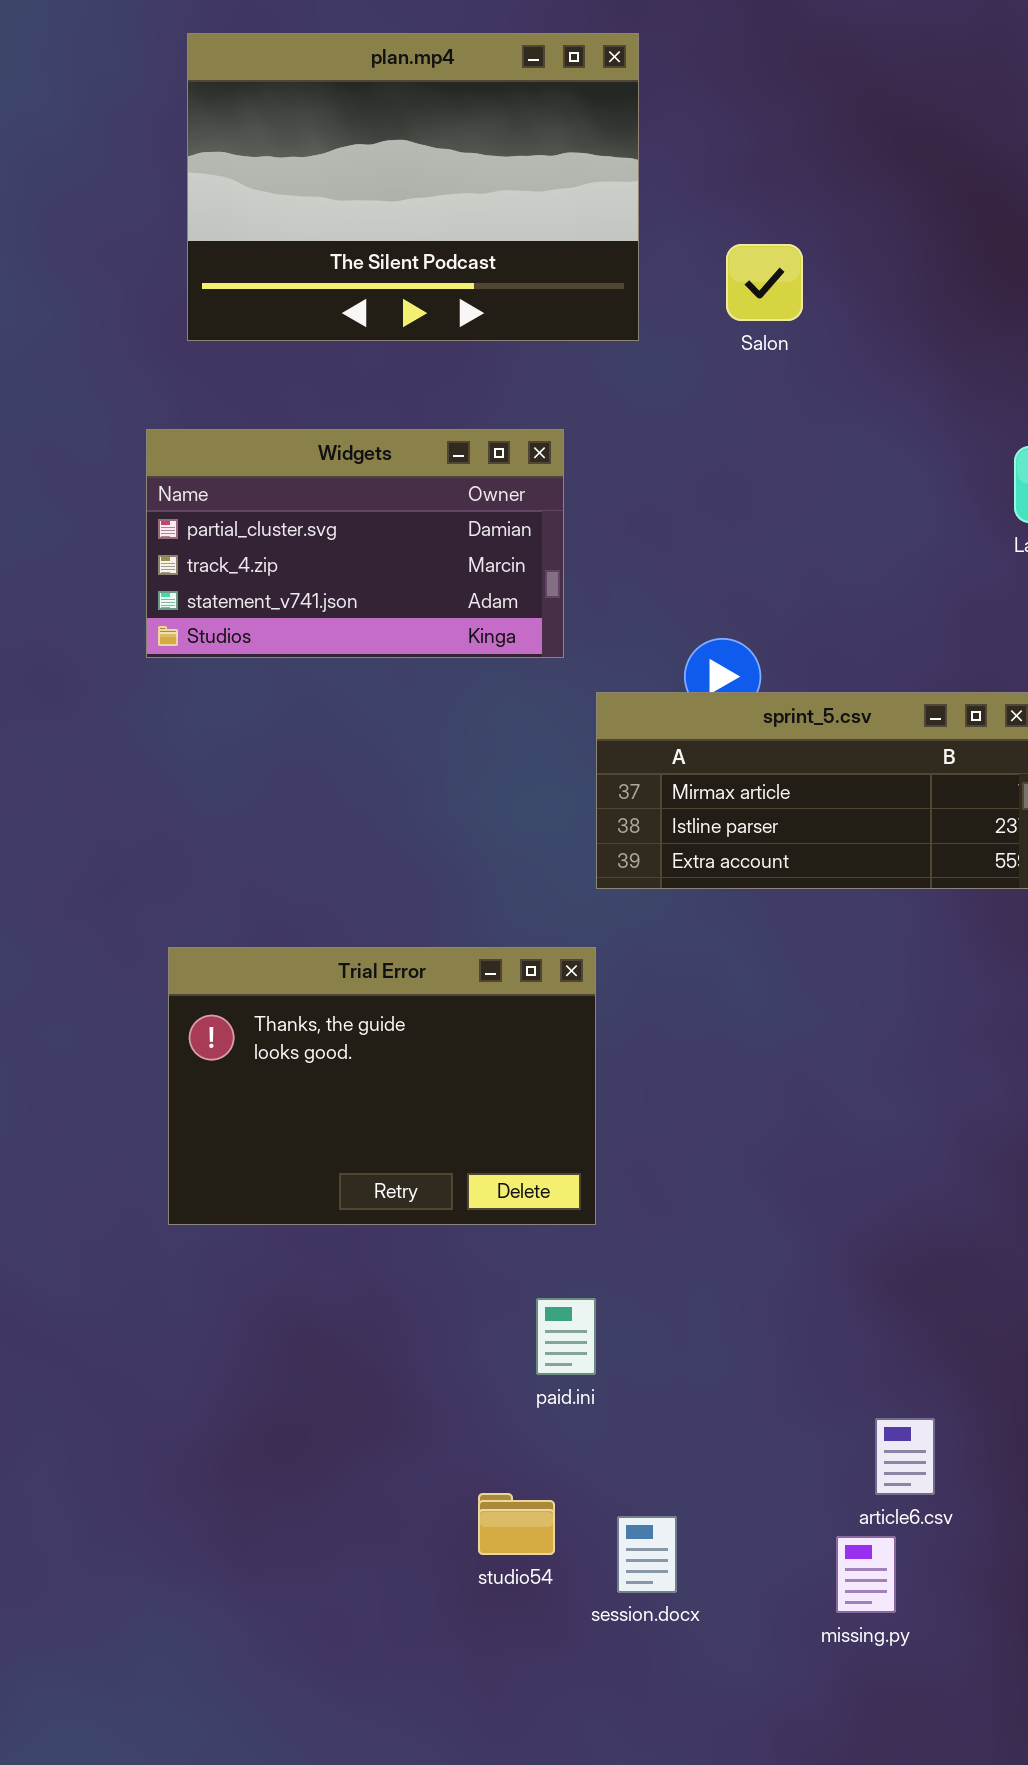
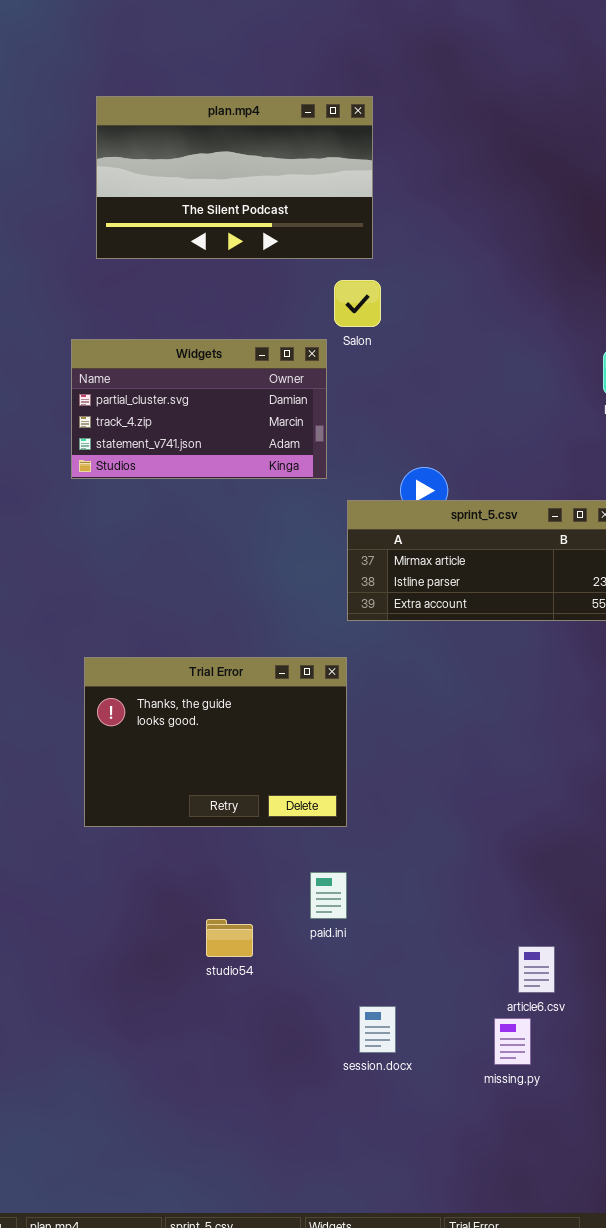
plan.mp4: [187,33,639,341] -> [96,96,373,259], resized
Salon: [726,244,803,321] -> [334,280,381,327], moved
studio54: [478,1493,555,1555] -> [206,919,253,957], moved

